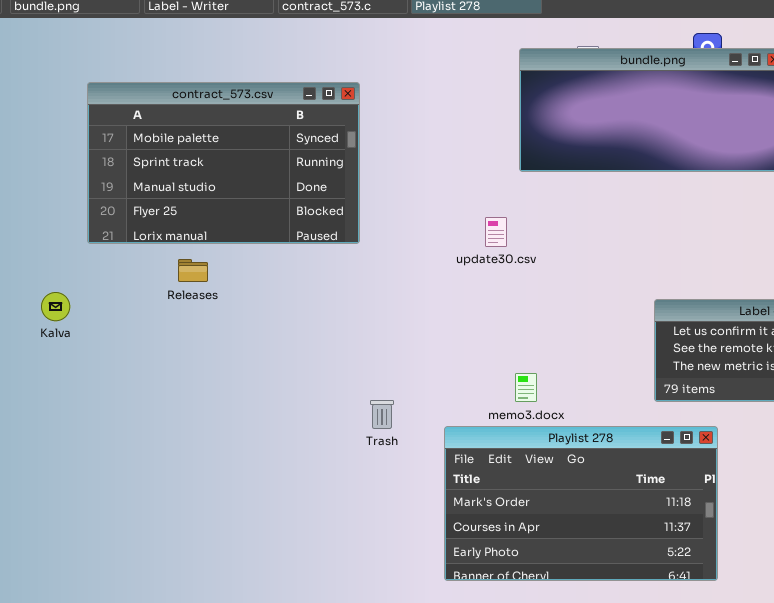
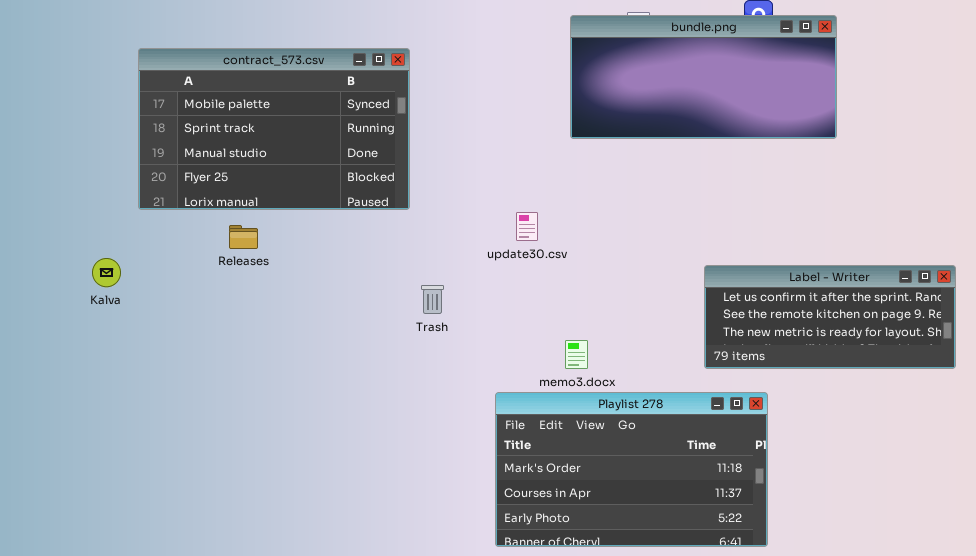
update30.csv: [485,217,507,247] -> [516,212,538,241], moved
Trash: [370,400,394,429] -> [421,285,444,314], moved

